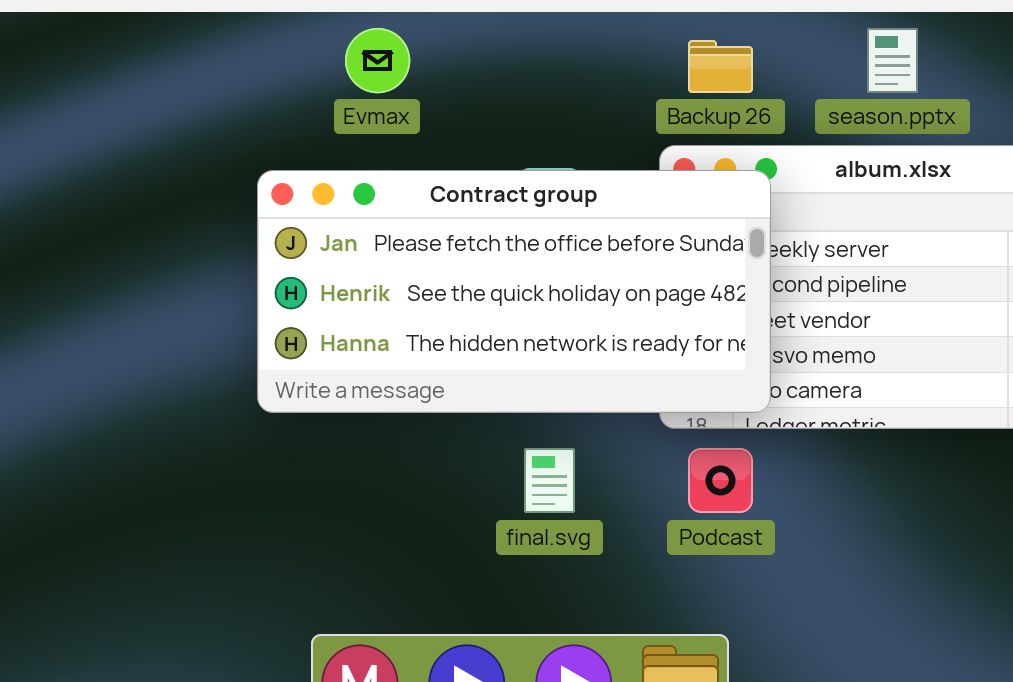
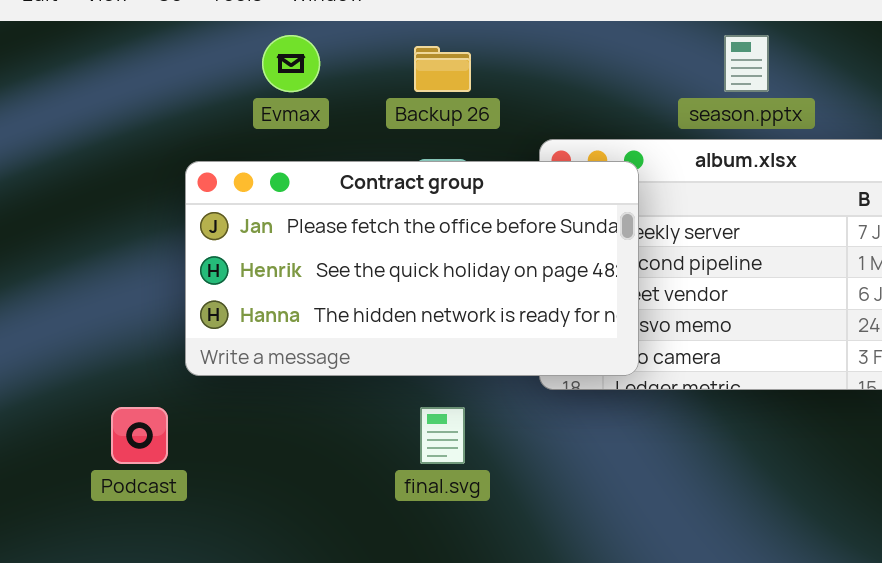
Backup 26: [688,40,753,93] -> [414,46,471,92], moved
Podcast: [688,448,753,513] -> [111,407,168,464], moved

